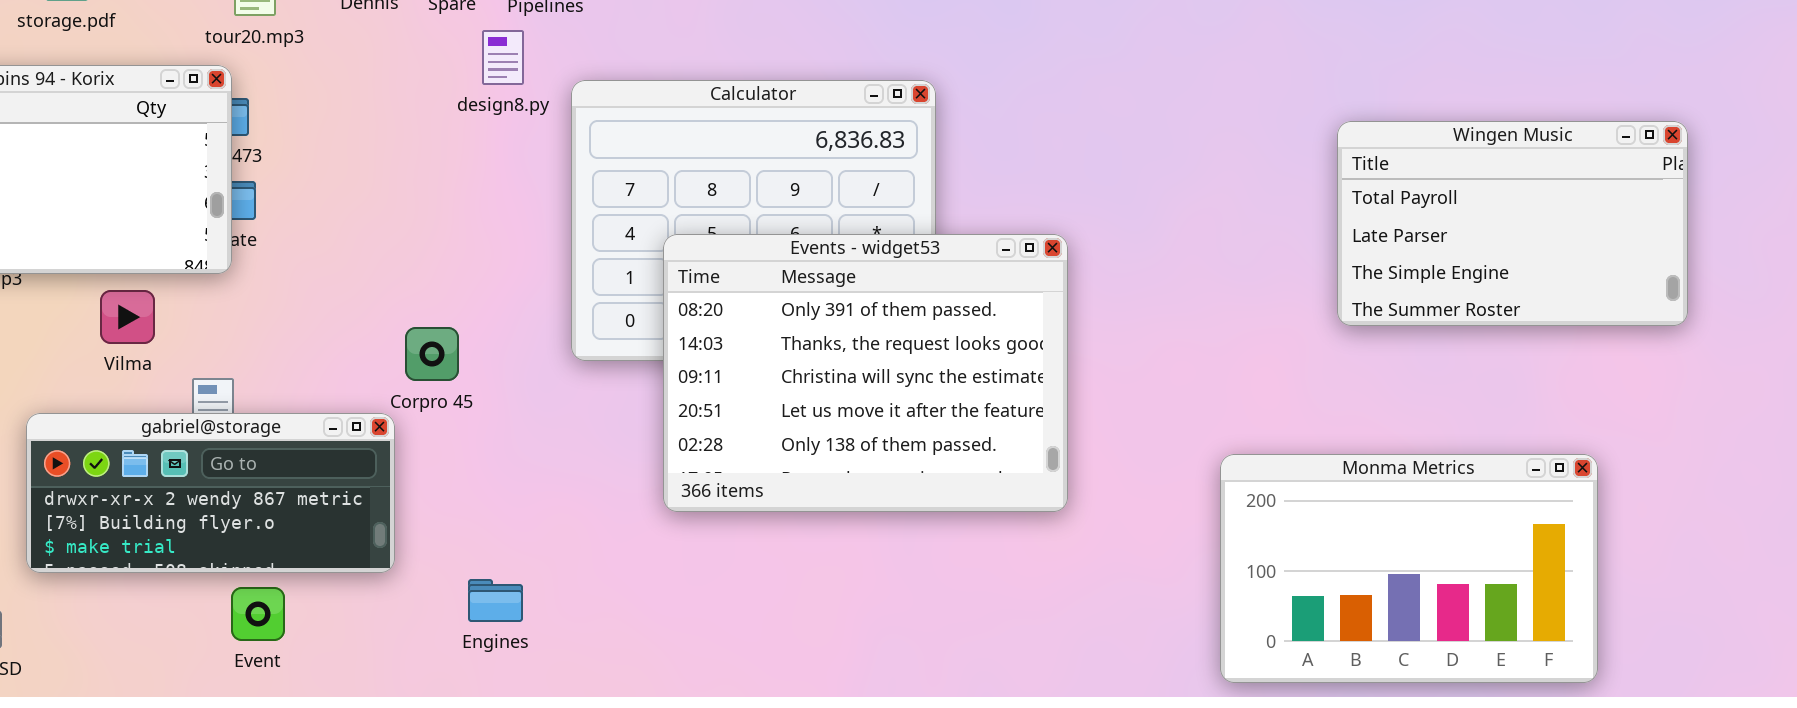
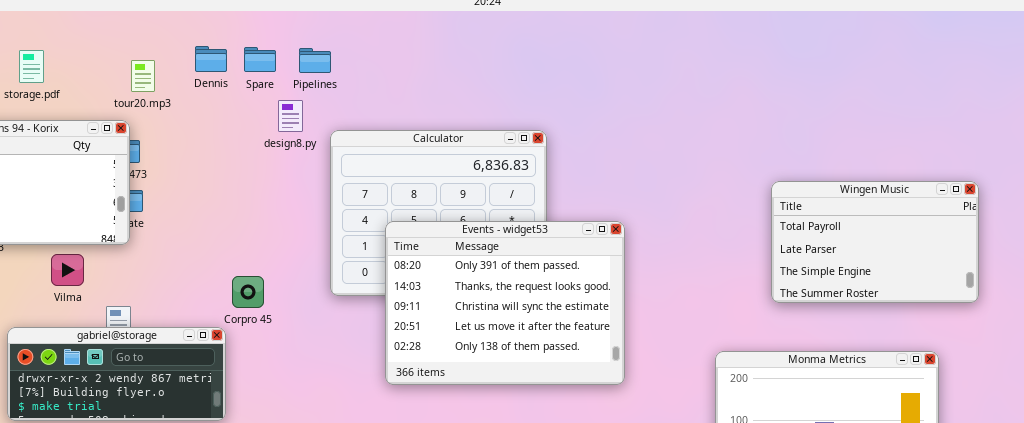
Wingen Music: [1337,121,1688,326] -> [771,181,979,303], moved

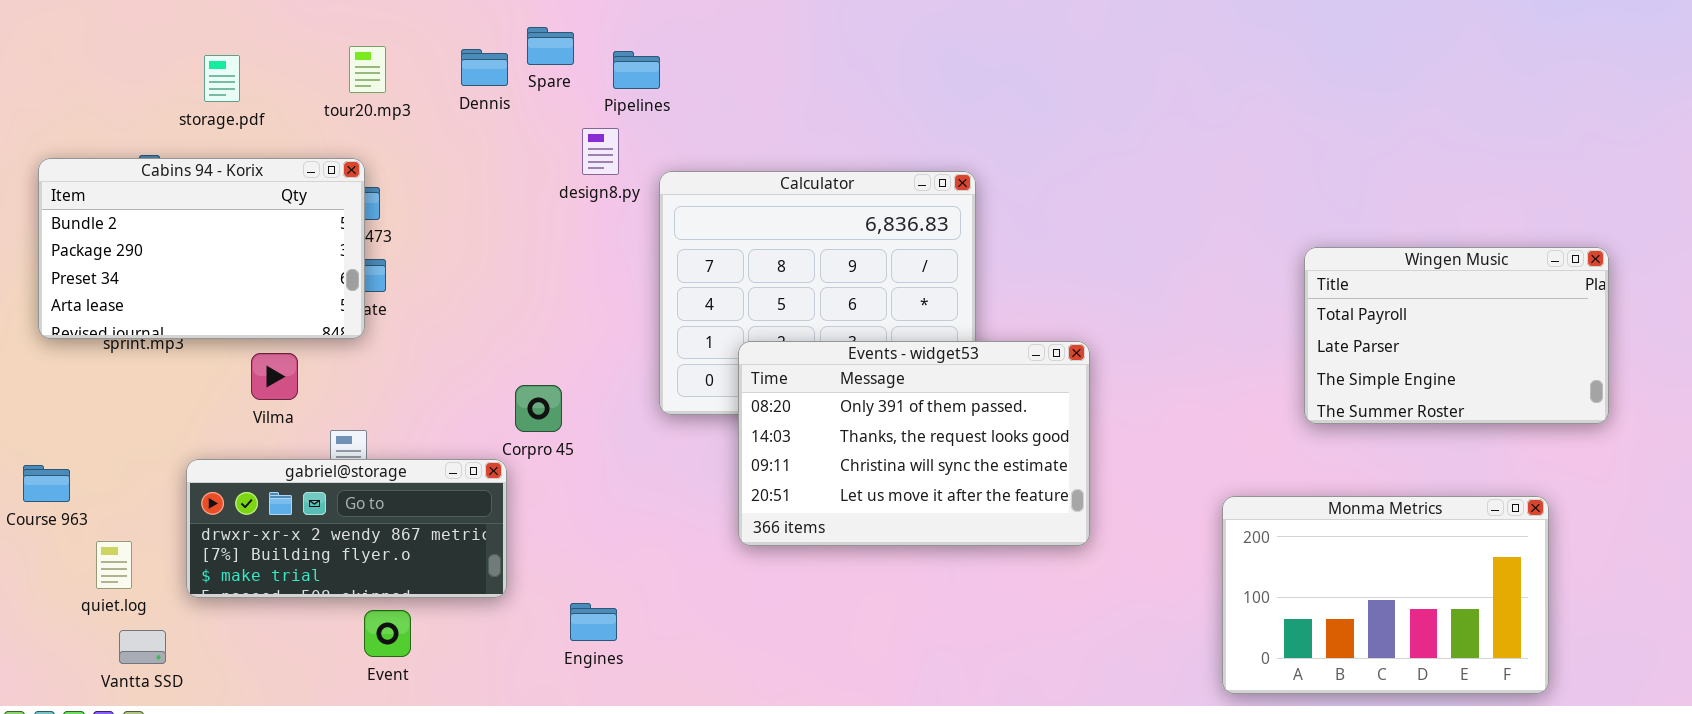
Spare: [244,47,276,72] -> [527,27,574,65], moved
tour20.mp3: [131,60,155,92] -> [349,46,386,93], moved
Events - widget53: [385,221,625,385] -> [738,341,1090,546], resized

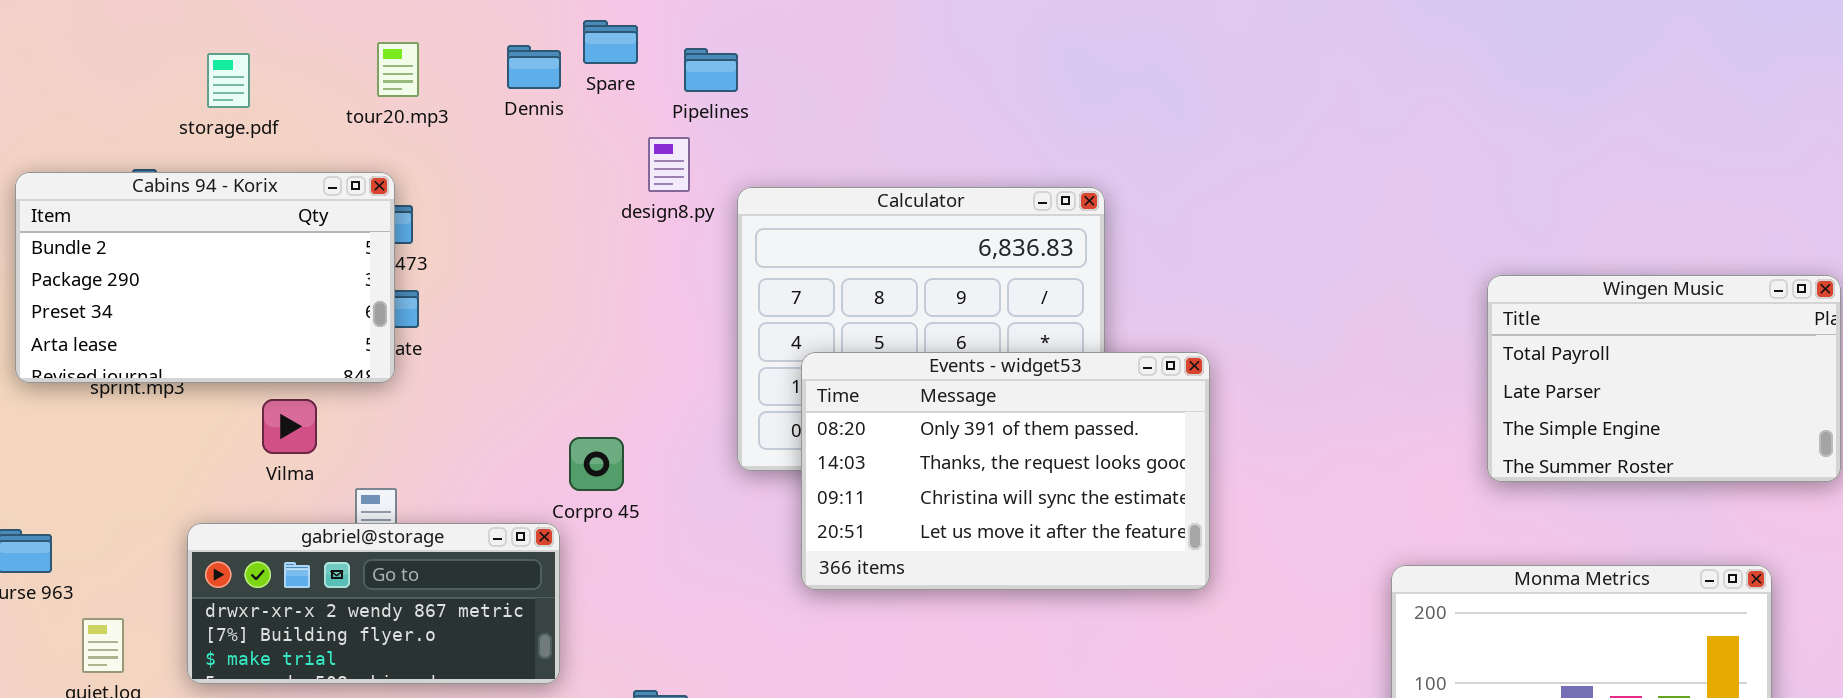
Events - widget53: [738,341,1090,546] -> [801,352,1210,590], moved

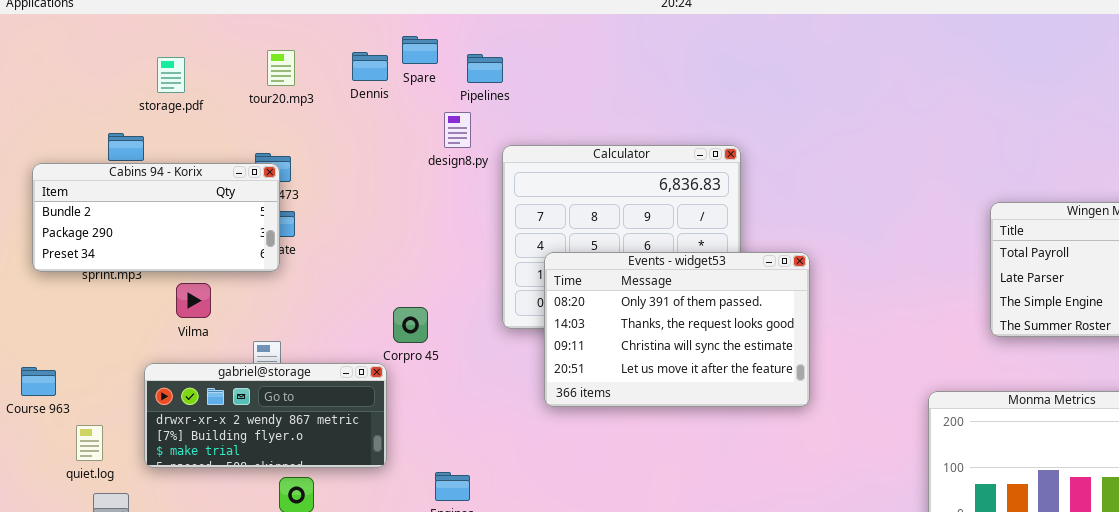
Cabins 94 - Korix: [15,172,395,383] -> [32,163,280,272], resized
Vilma: [262,399,317,454] -> [176,283,211,318], moved

